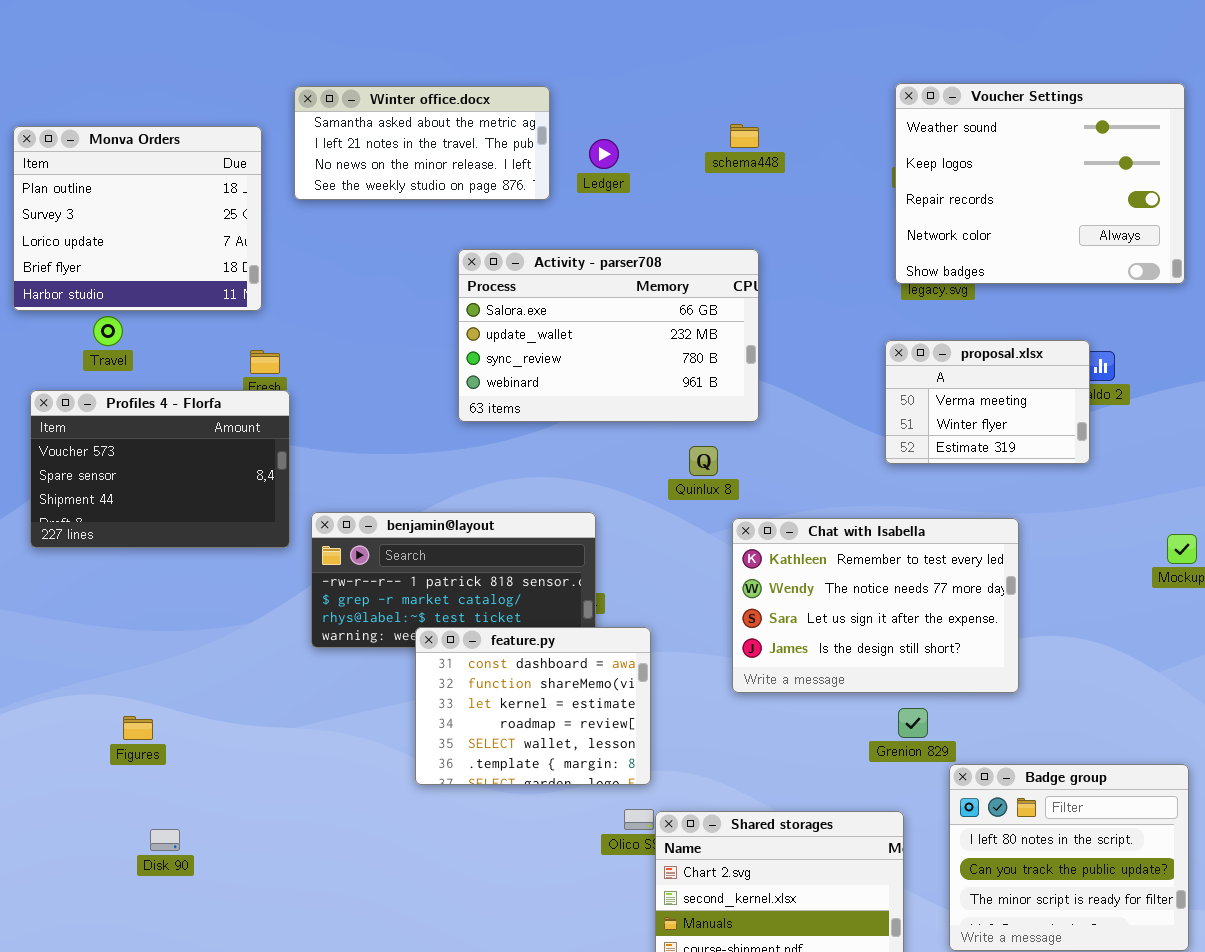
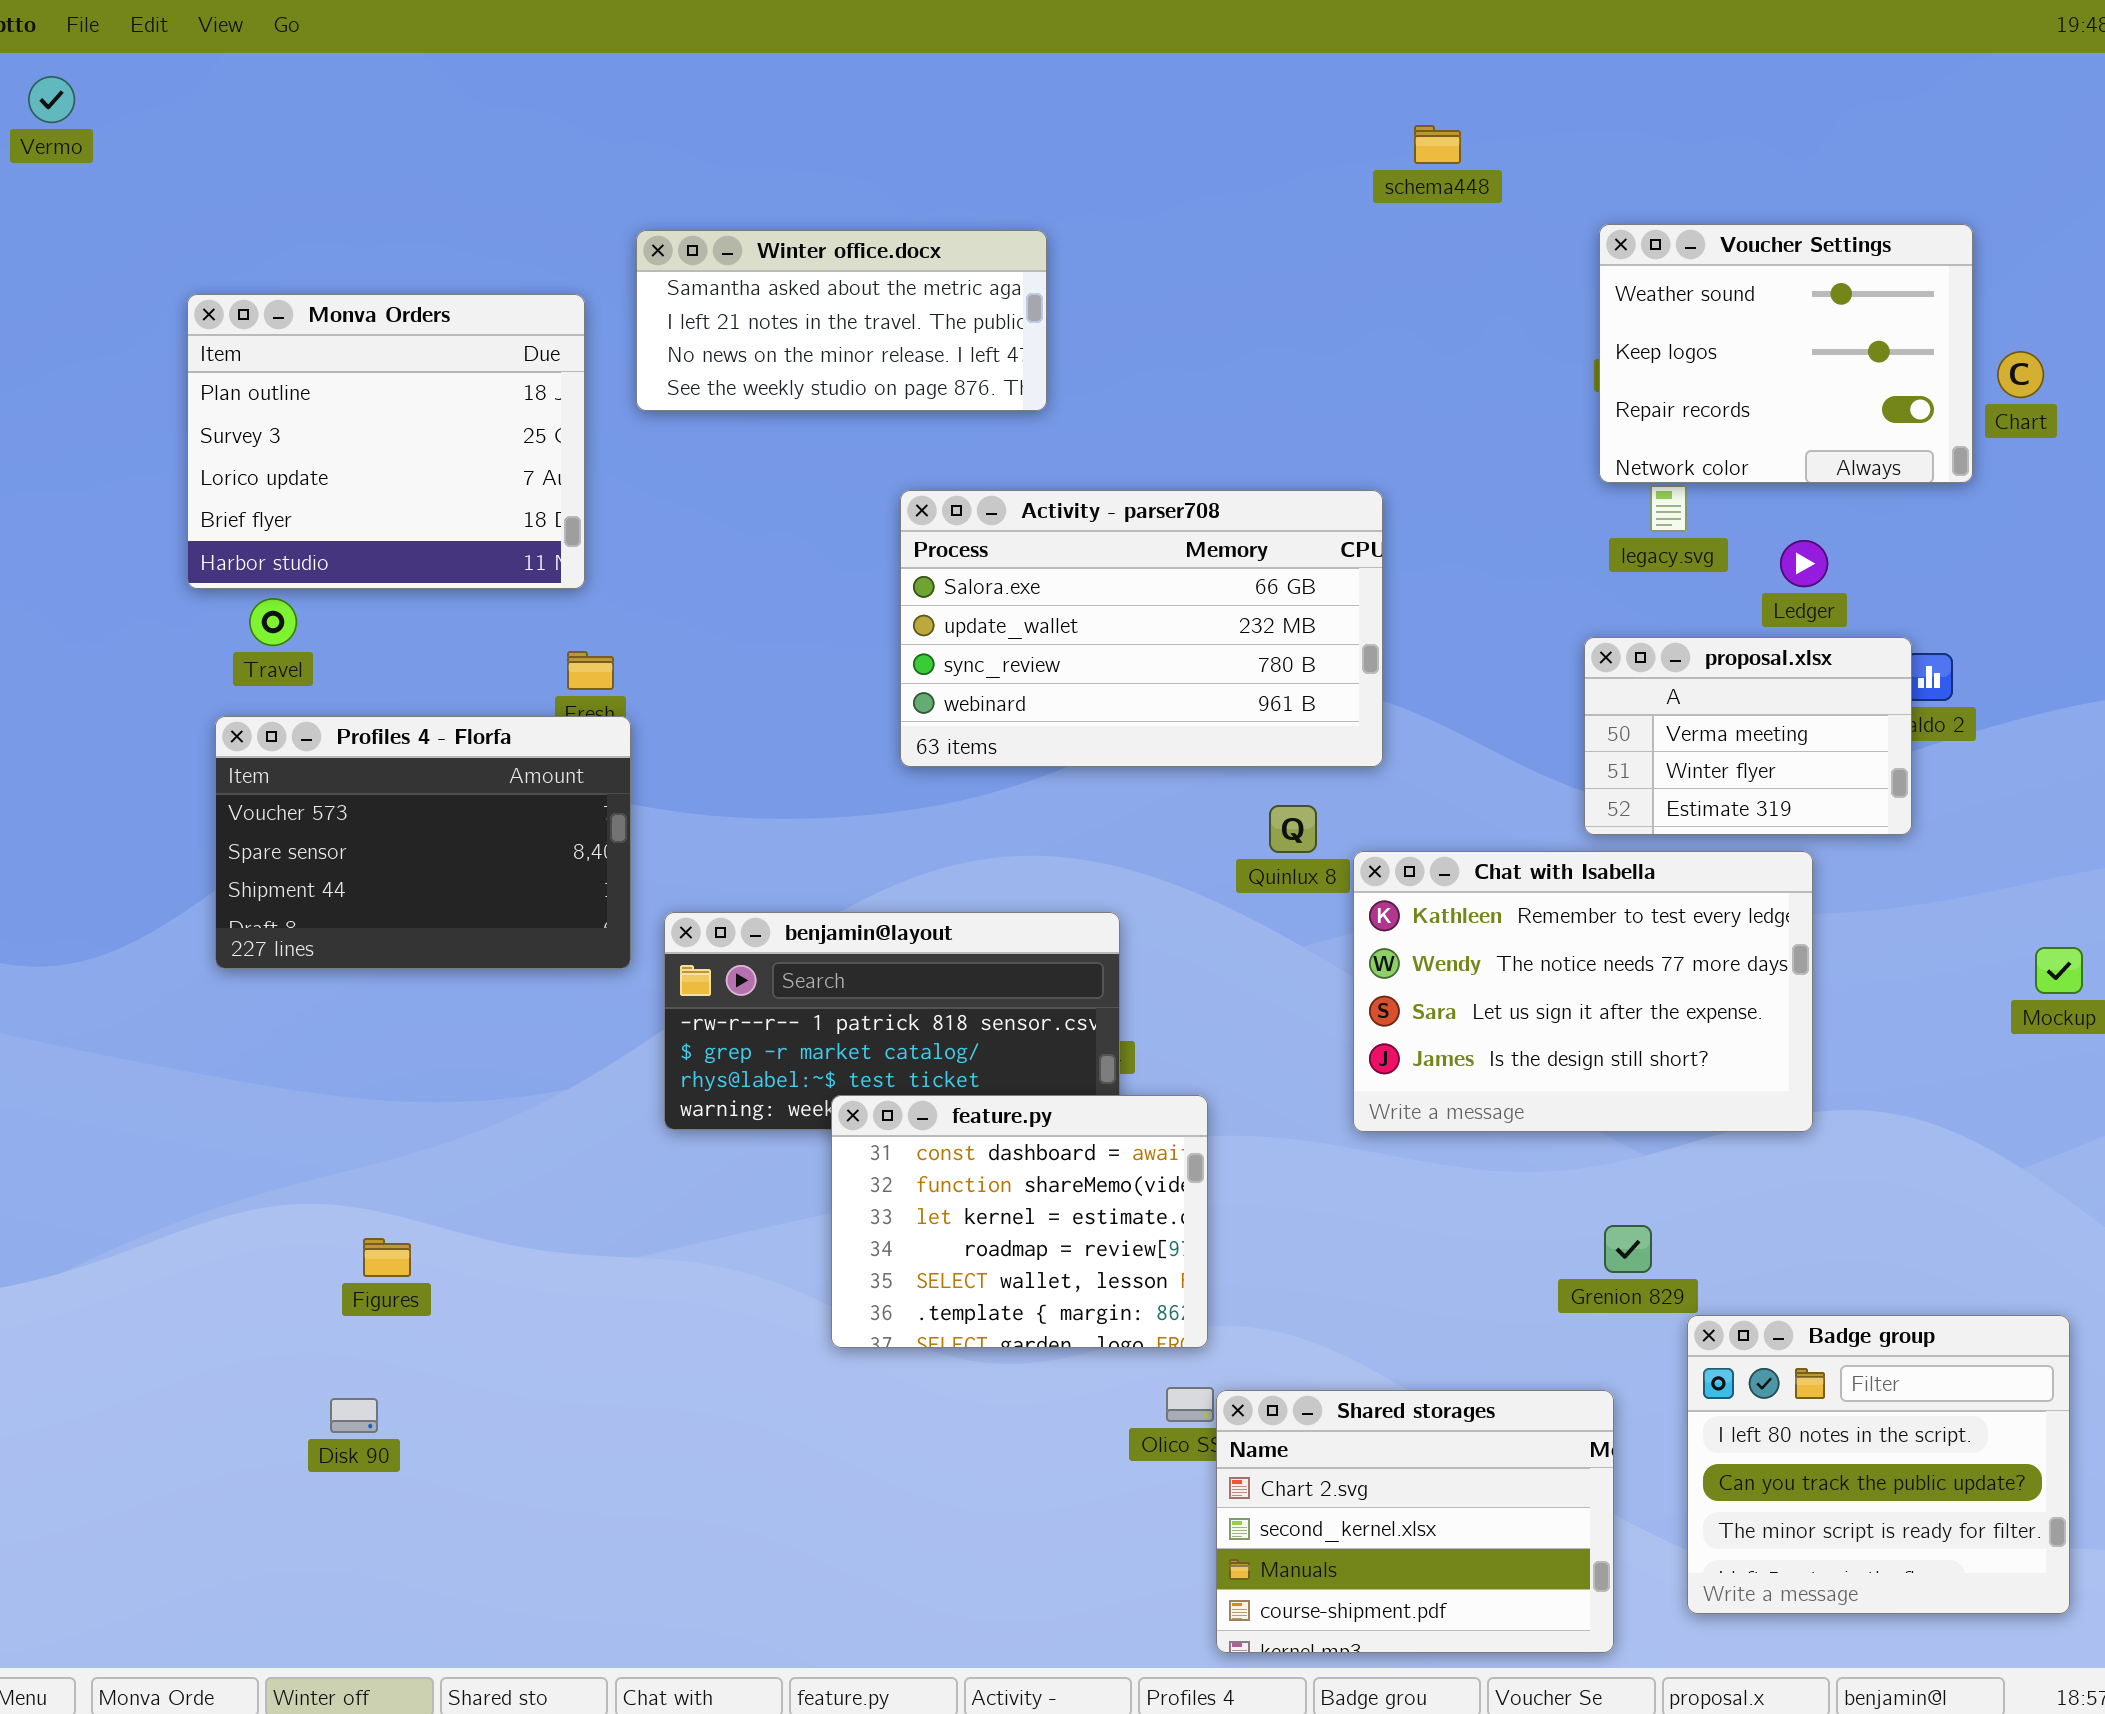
Voucher Settings: [895,83,1185,284] -> [1599,224,1973,483], resized
schema448: [730,124,759,148] -> [1414,125,1461,164], moved
Ledger: [589,139,619,169] -> [1780,540,1828,587], moved
Travel: [93,316,123,346] -> [249,598,297,646], moved
Chat with Isabella: [732,518,1019,693] -> [1353,851,1813,1132], moved
Disk 90: [150,829,180,851] -> [330,1398,378,1433], moved

